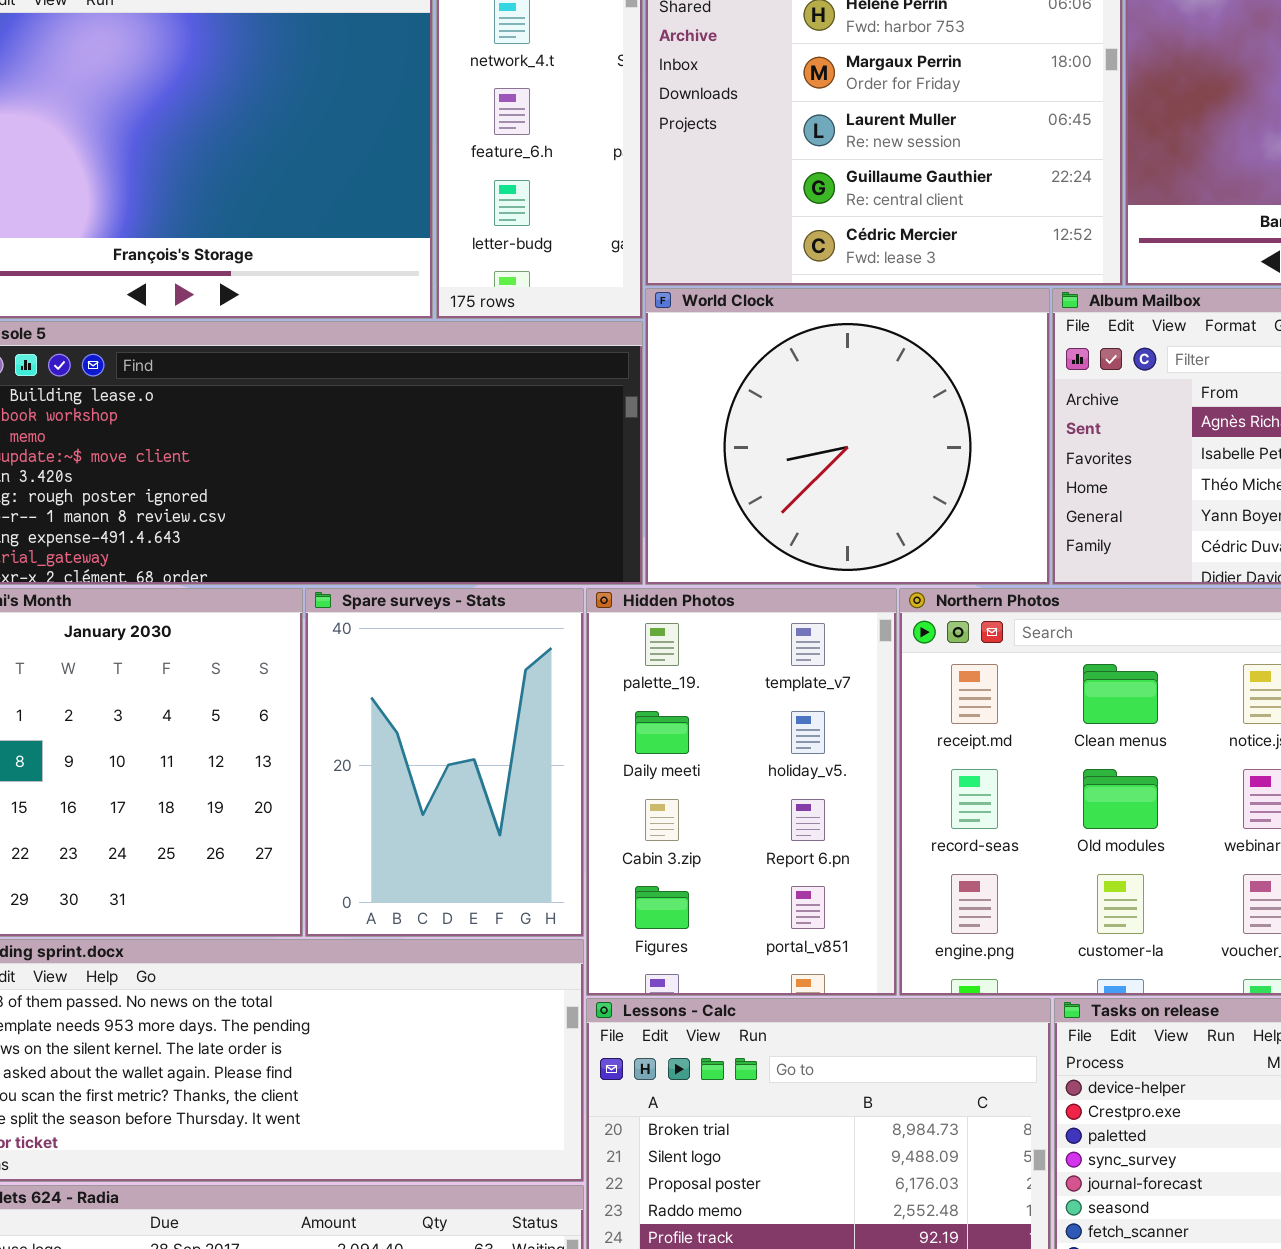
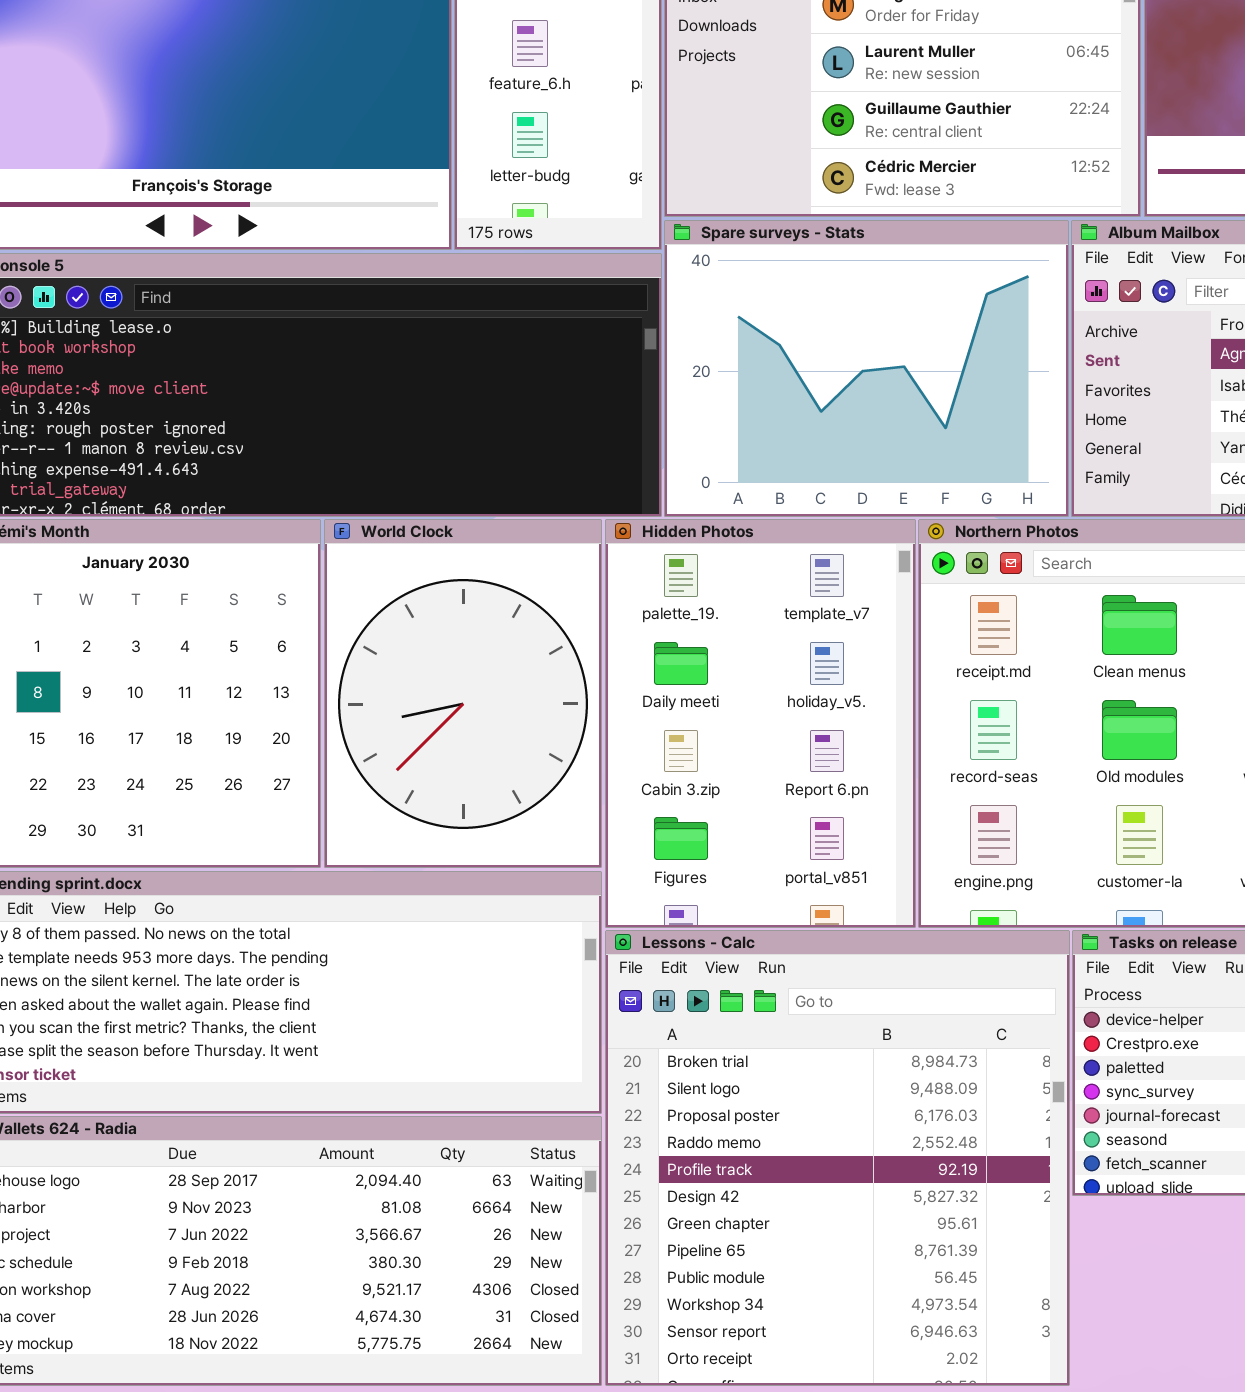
World Clock: [645,288,1050,585] -> [324,519,602,868], moved, resized
Spare surveys - Stats: [305,588,584,937] -> [664,220,1069,517], moved, resized

